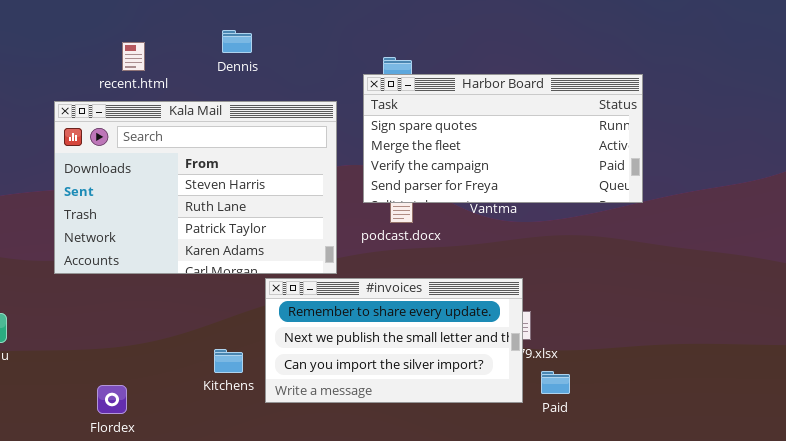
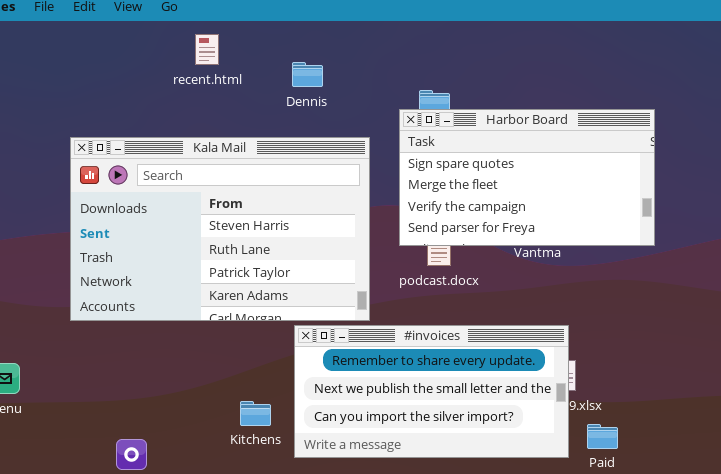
Dennis: [222,30,252,53] -> [292,62,323,87], moved
recent.html: [122,42,145,71] -> [195,34,219,65], moved
Harbor Board: [363,74,643,203] -> [399,109,655,246], resized

